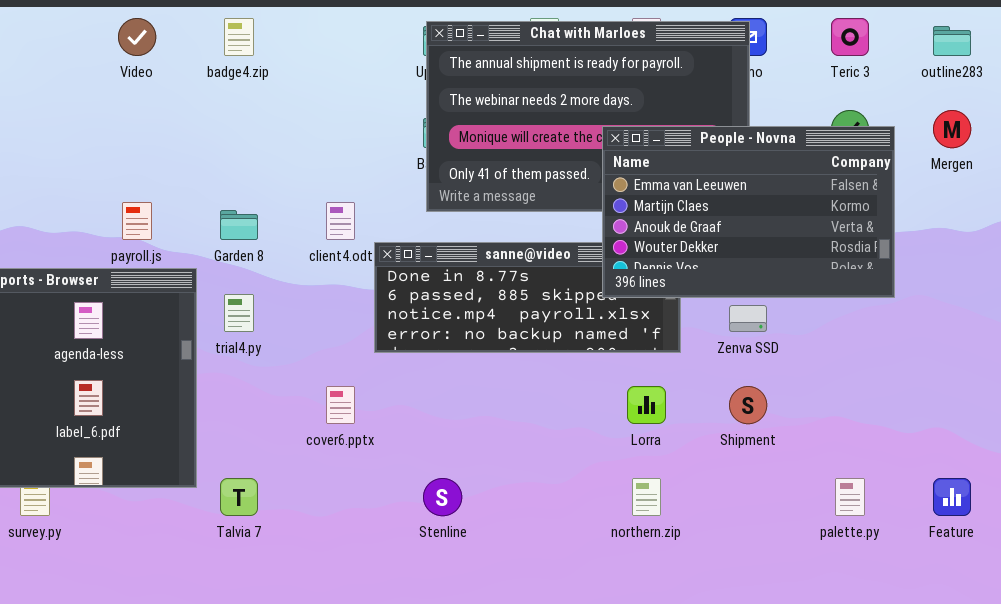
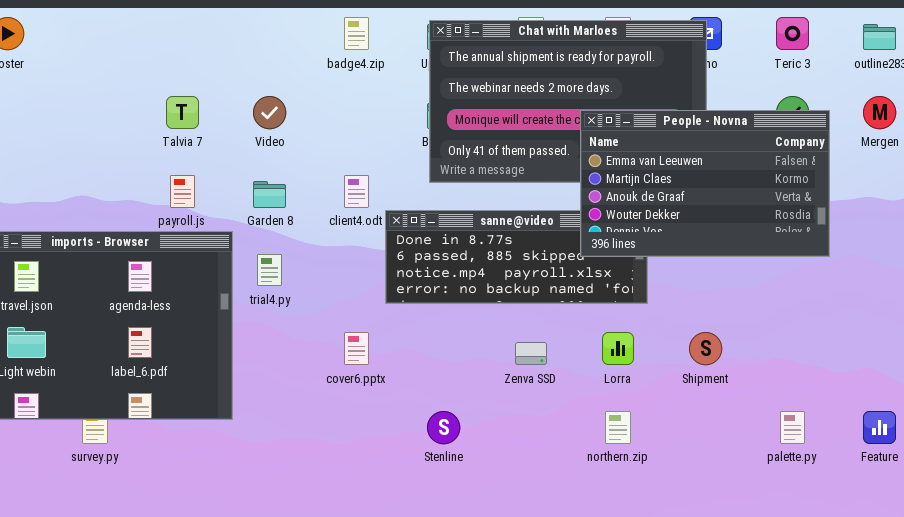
Video: [118,18,156,56] -> [253,96,286,129], moved
badge4.zip: [224,18,254,56] -> [344,17,369,50], moved
Zenva SSD: [729,305,767,332] -> [515,342,547,365], moved
Talvia 7: [220,478,258,516] -> [166,96,199,129], moved

